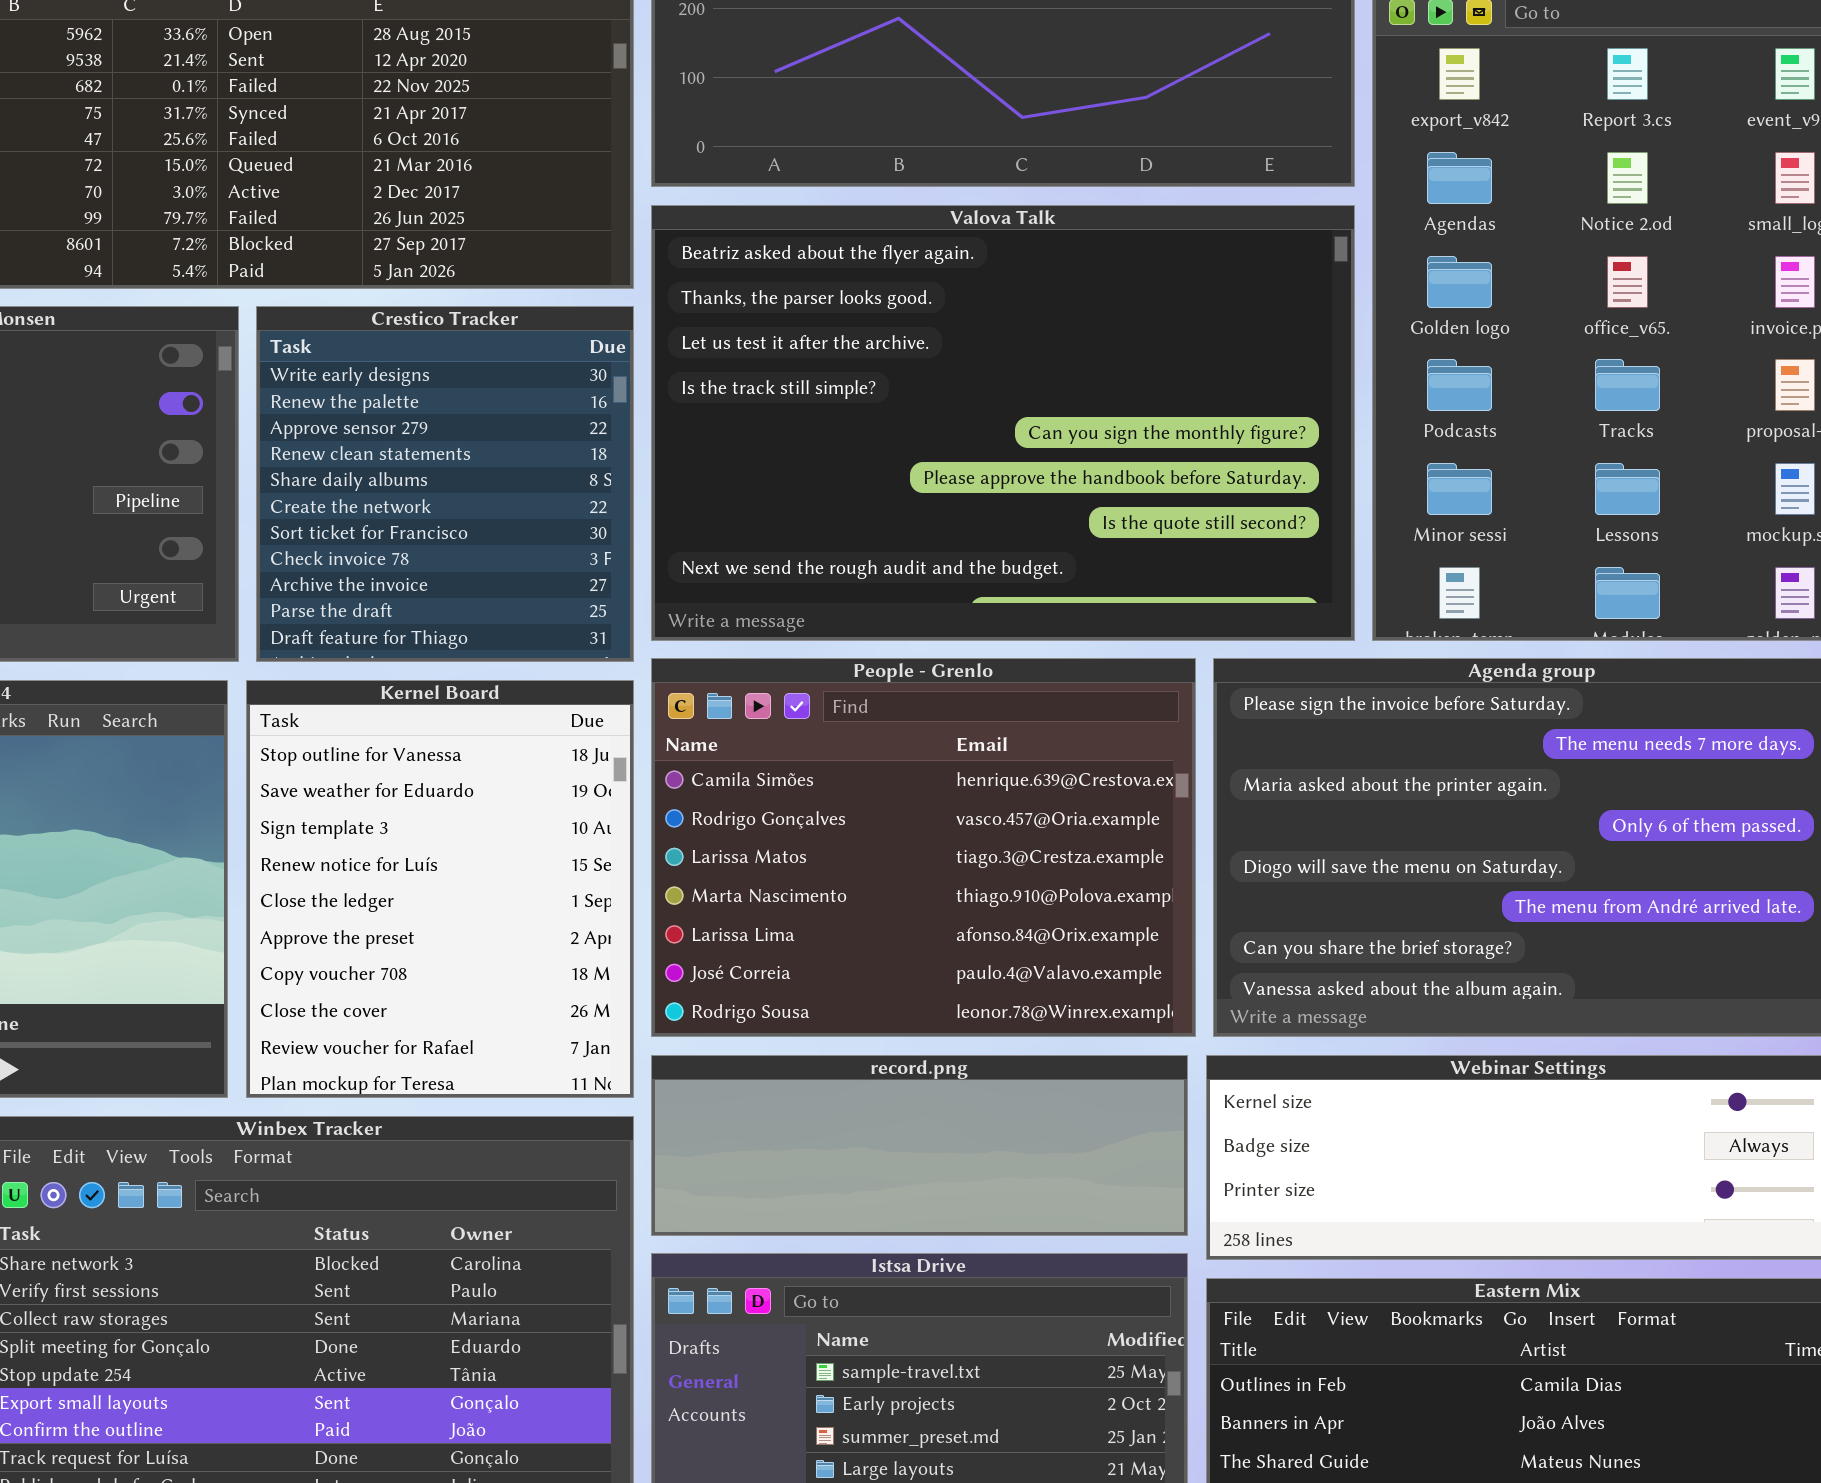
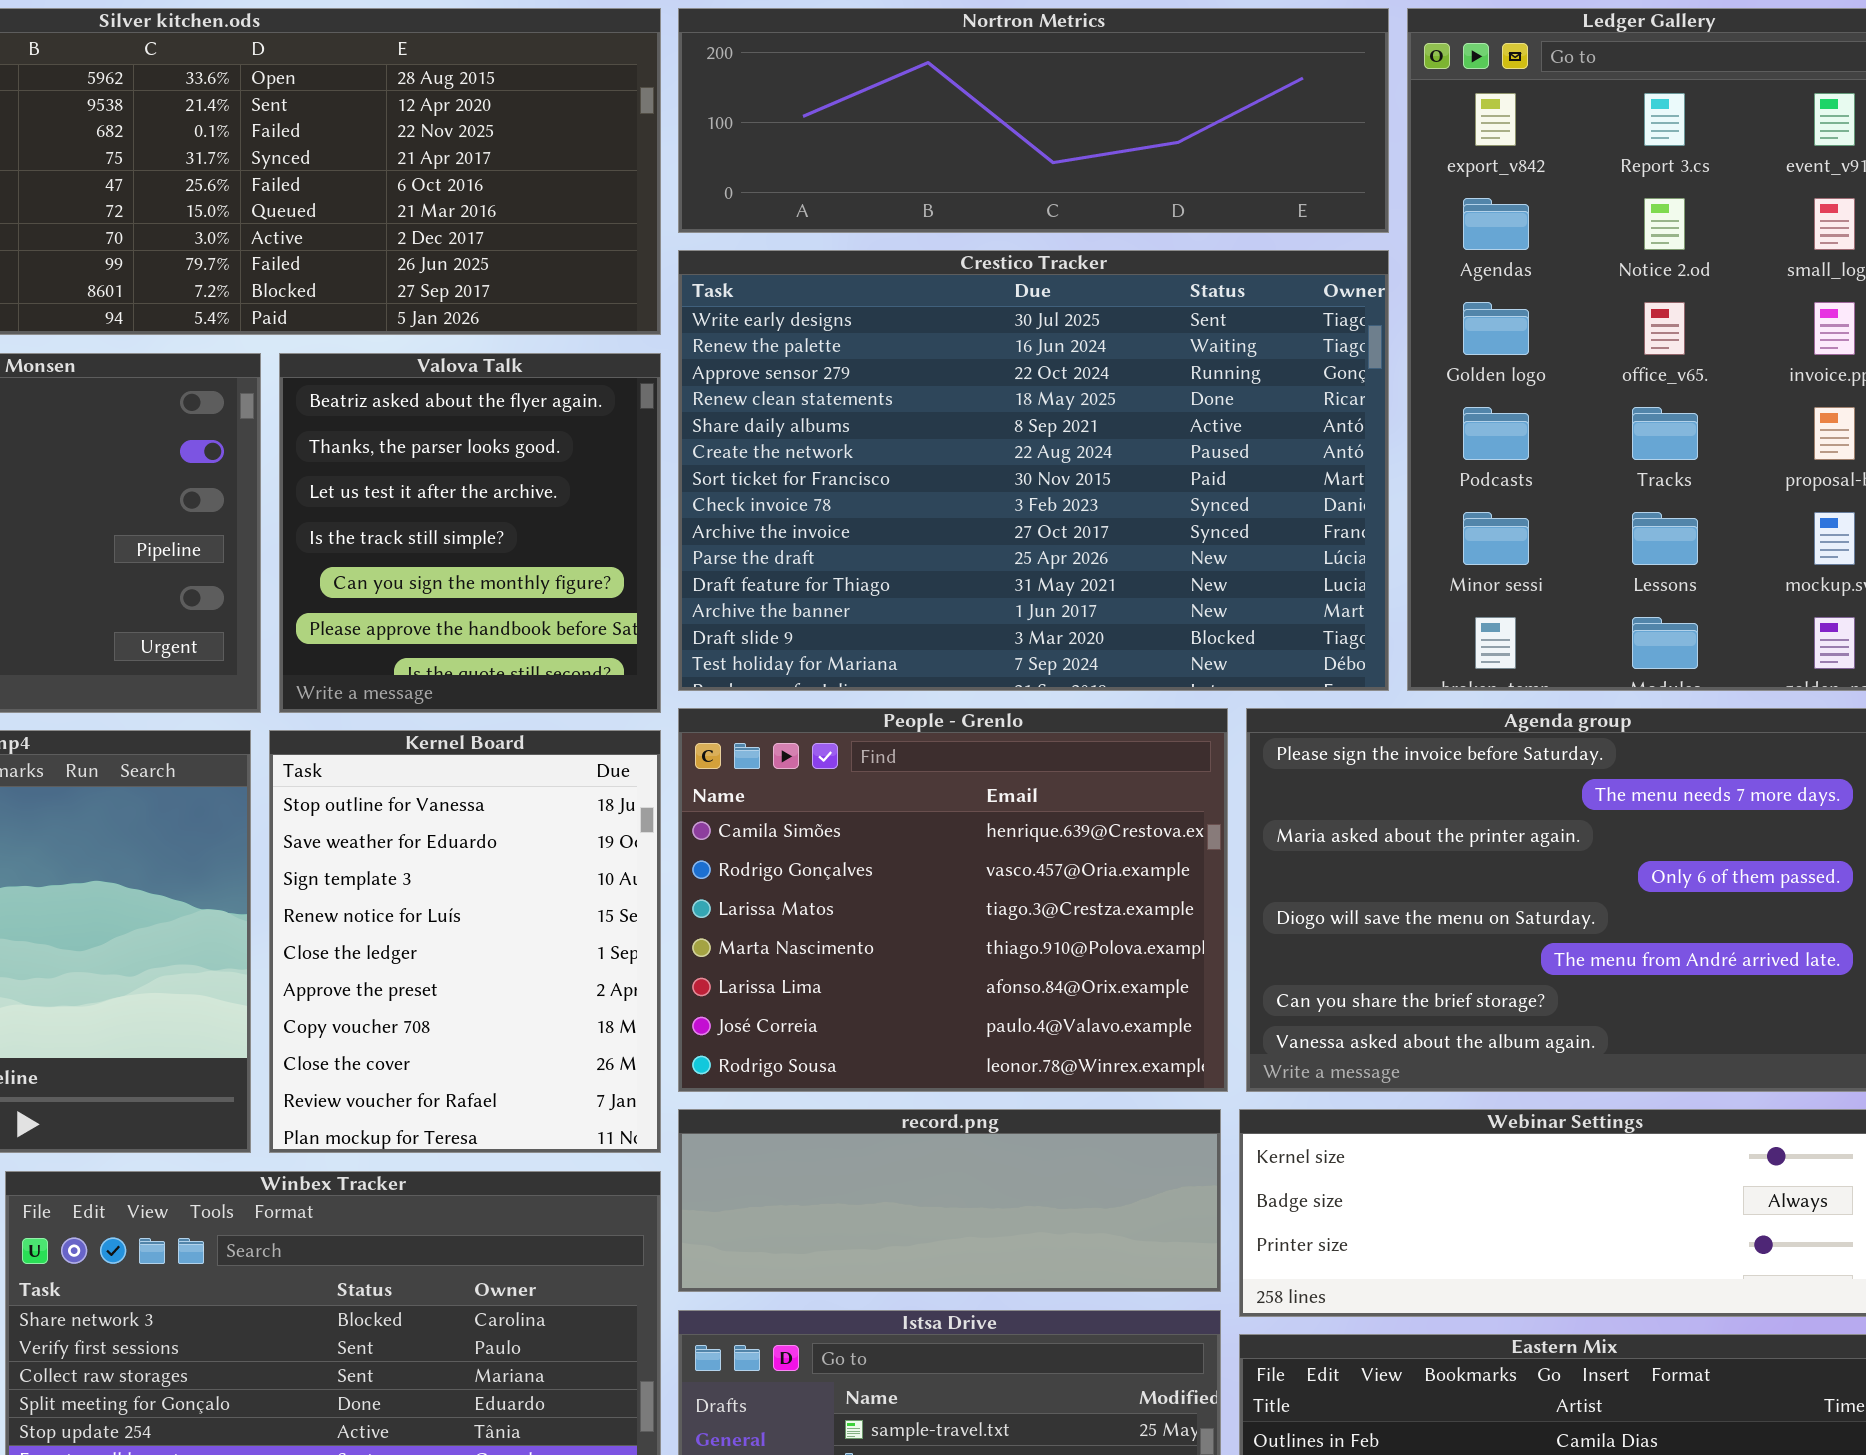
Valova Talk: [651,205,1355,641] -> [279,353,661,713], moved, resized
Crestico Tracker: [256,306,634,662] -> [678,250,1389,691], moved, resized

